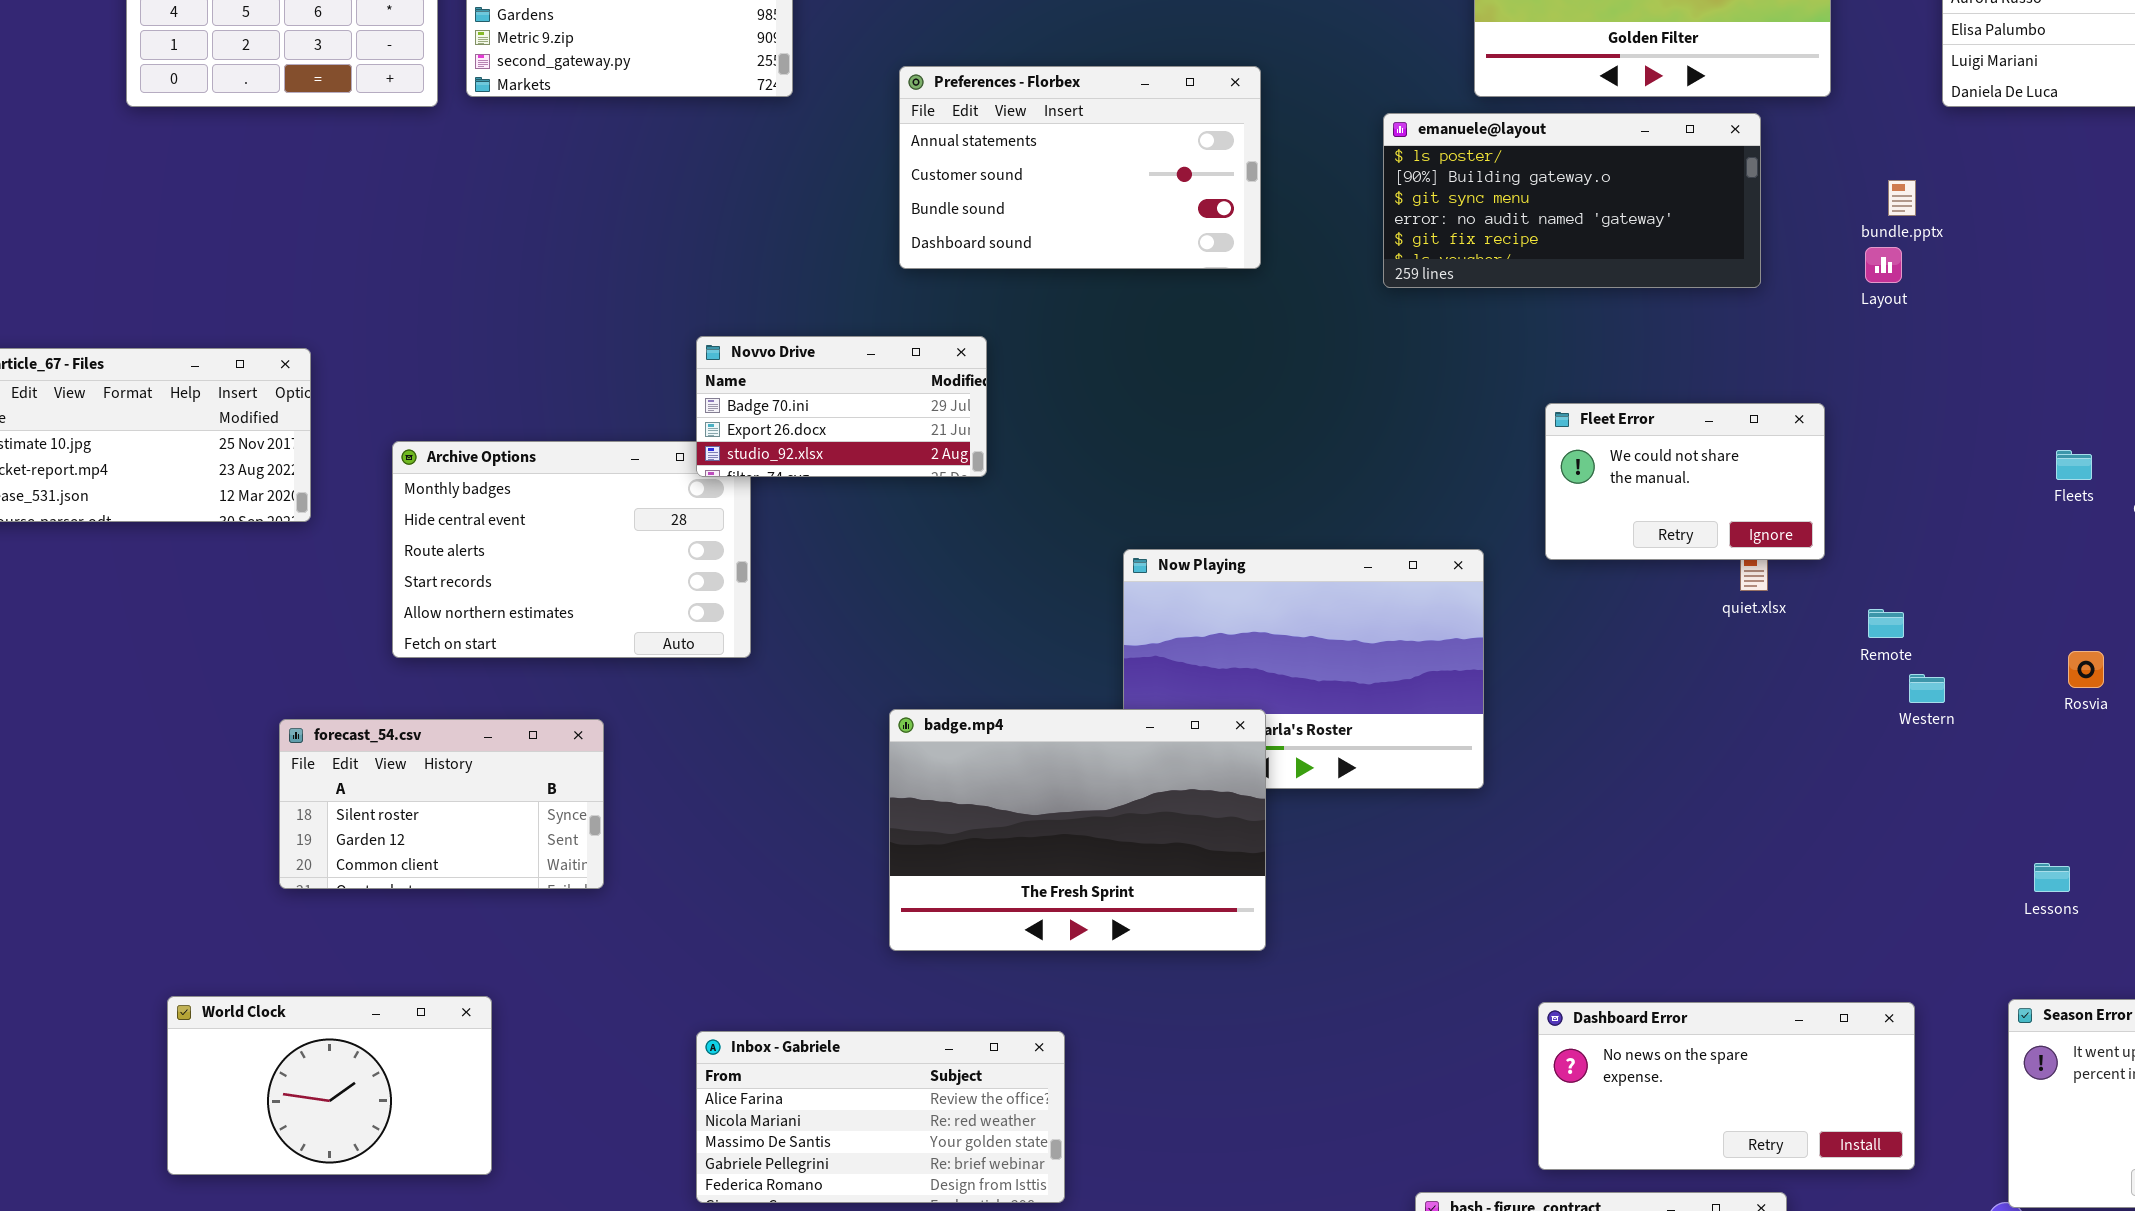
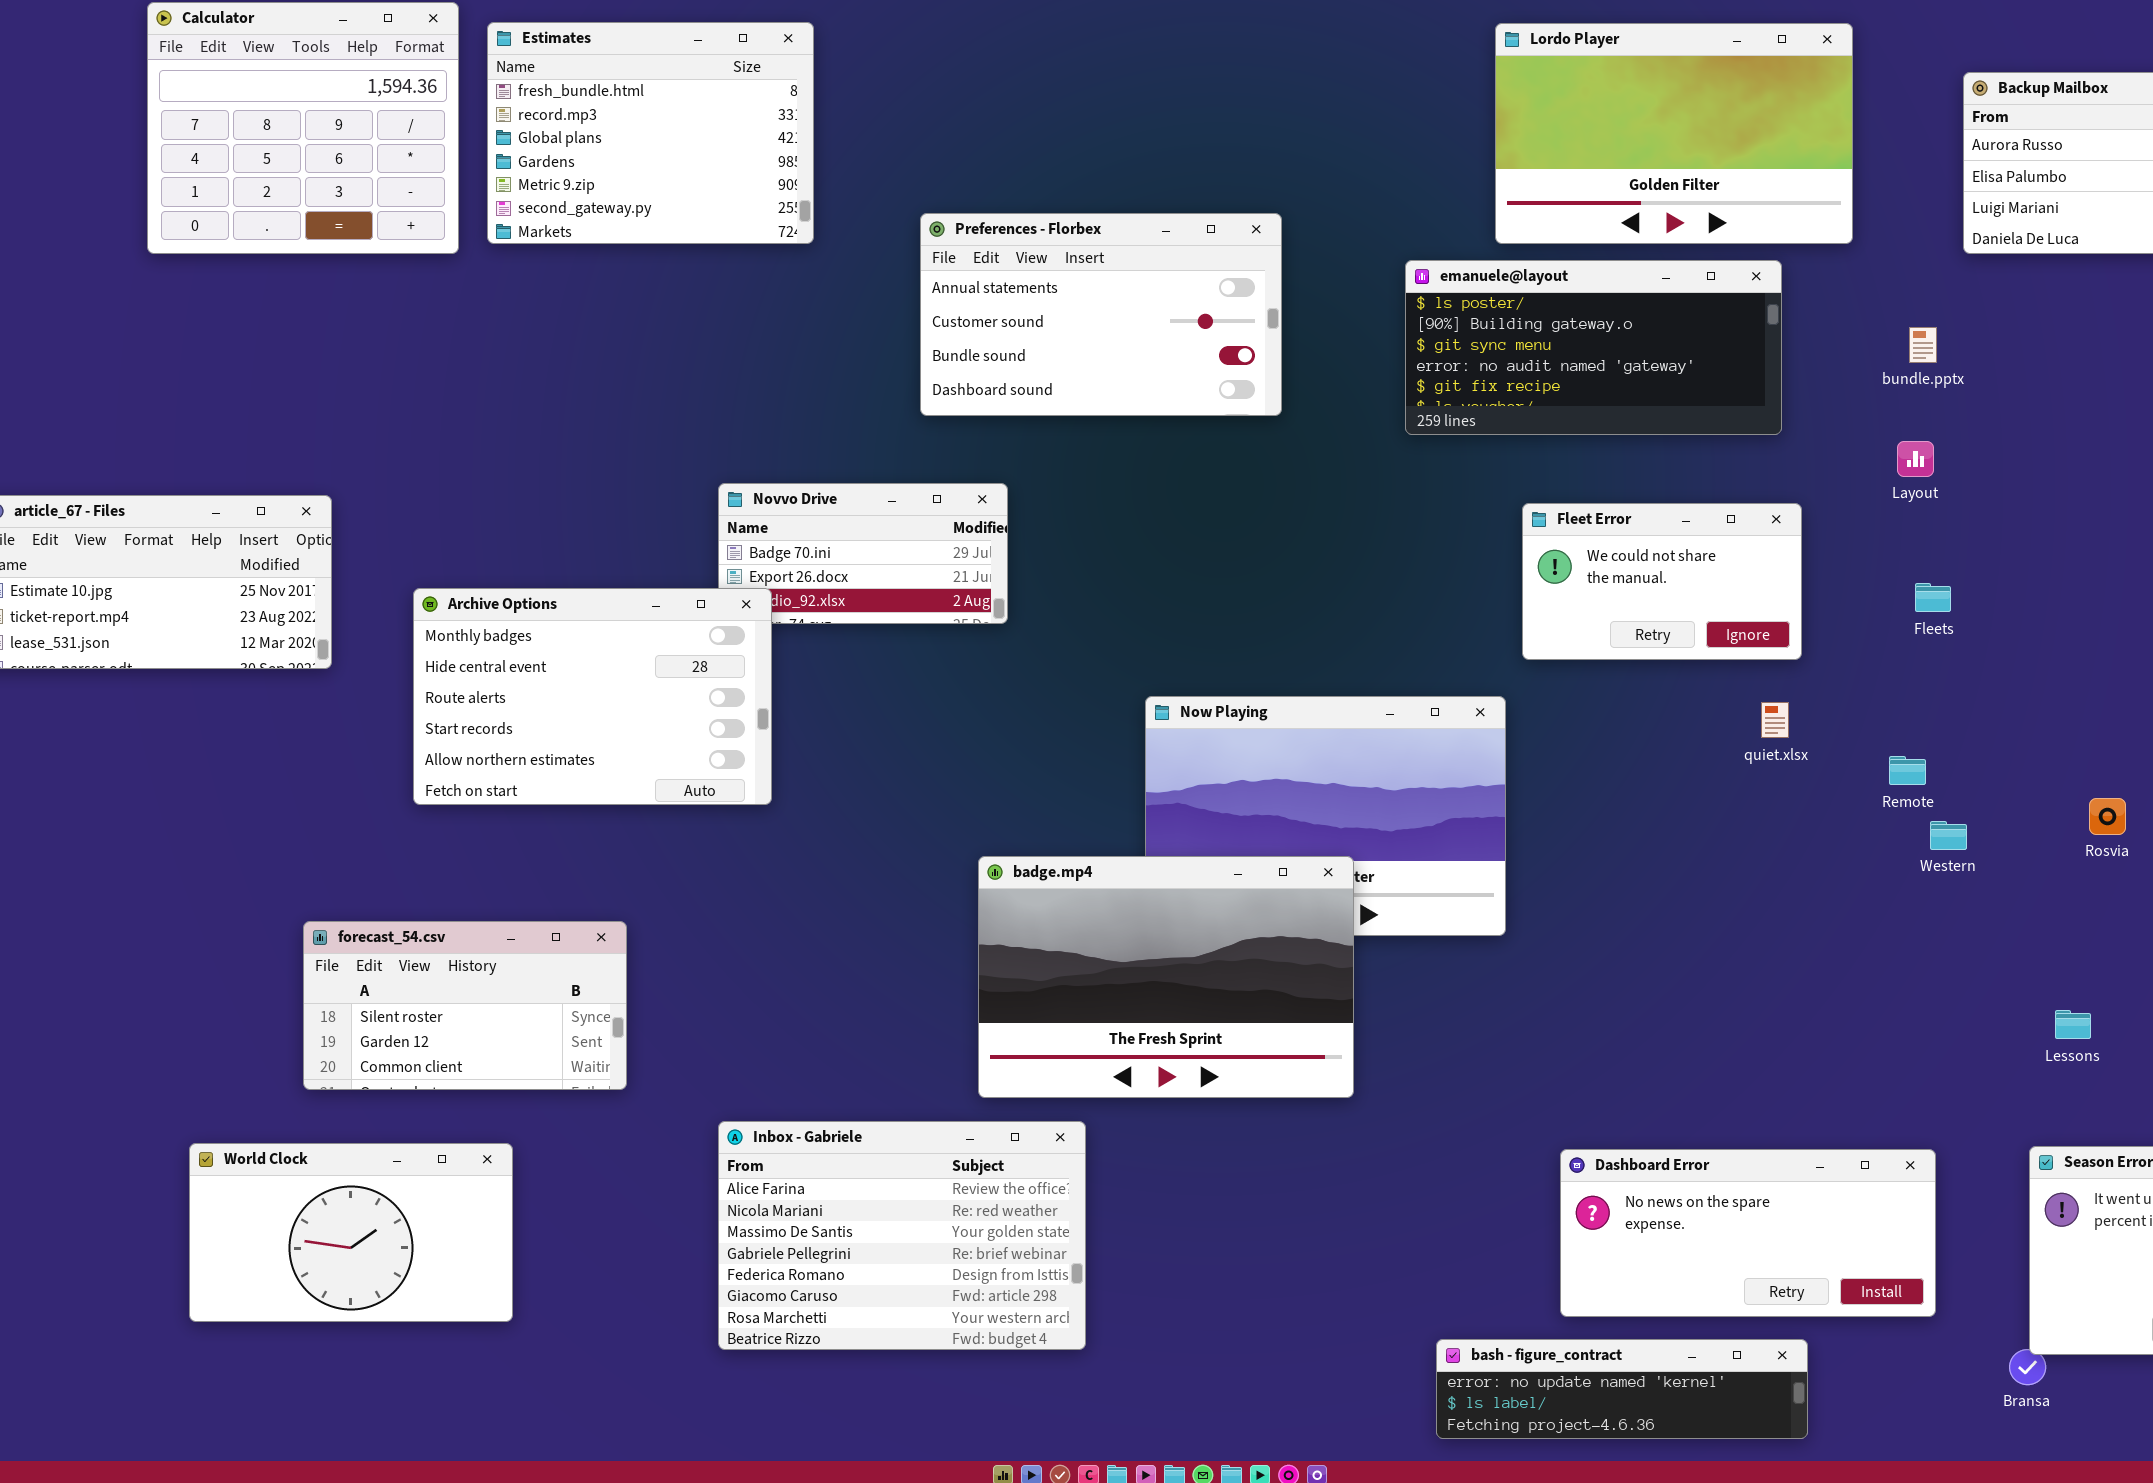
Layout: [1865,247,1902,283] -> [1897,441,1934,477], moved
Fleet Error: [1545,403,1825,560] -> [1522,503,1802,660], moved
Archive Options: [392,441,751,658] -> [413,588,772,805], raised
Fleets: [2056,450,2092,480] -> [1915,583,1951,612], moved
badge.mp4: [889,709,1266,951] -> [978,856,1354,1098], moved
forecast_54.csv: [279,719,604,889] -> [303,921,627,1090], moved
Inbox - Gabriele: [696,1031,1065,1203] -> [718,1121,1086,1350], resized

